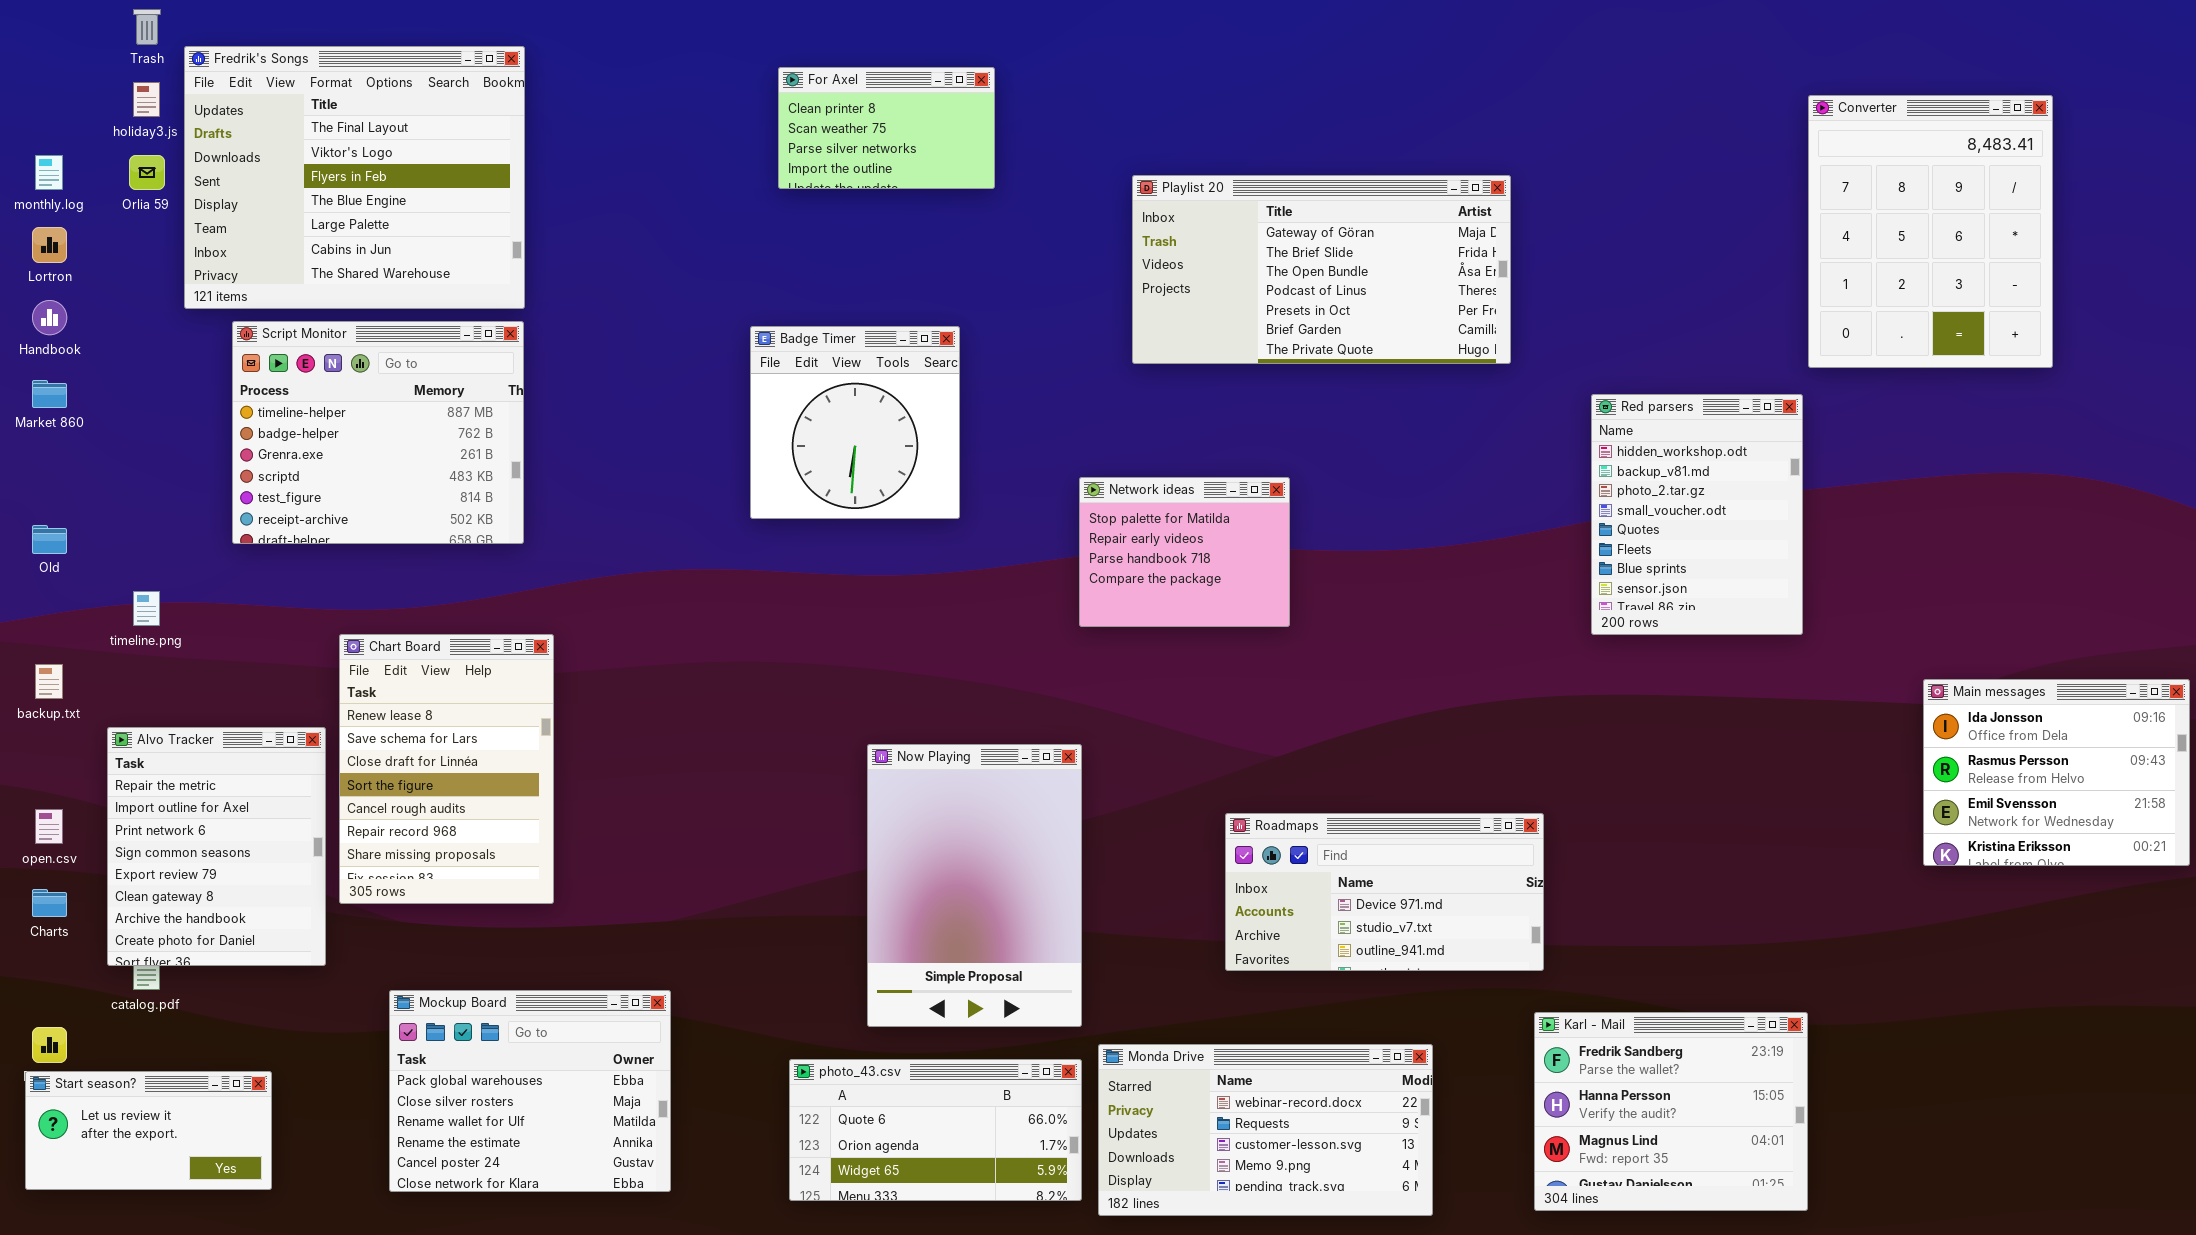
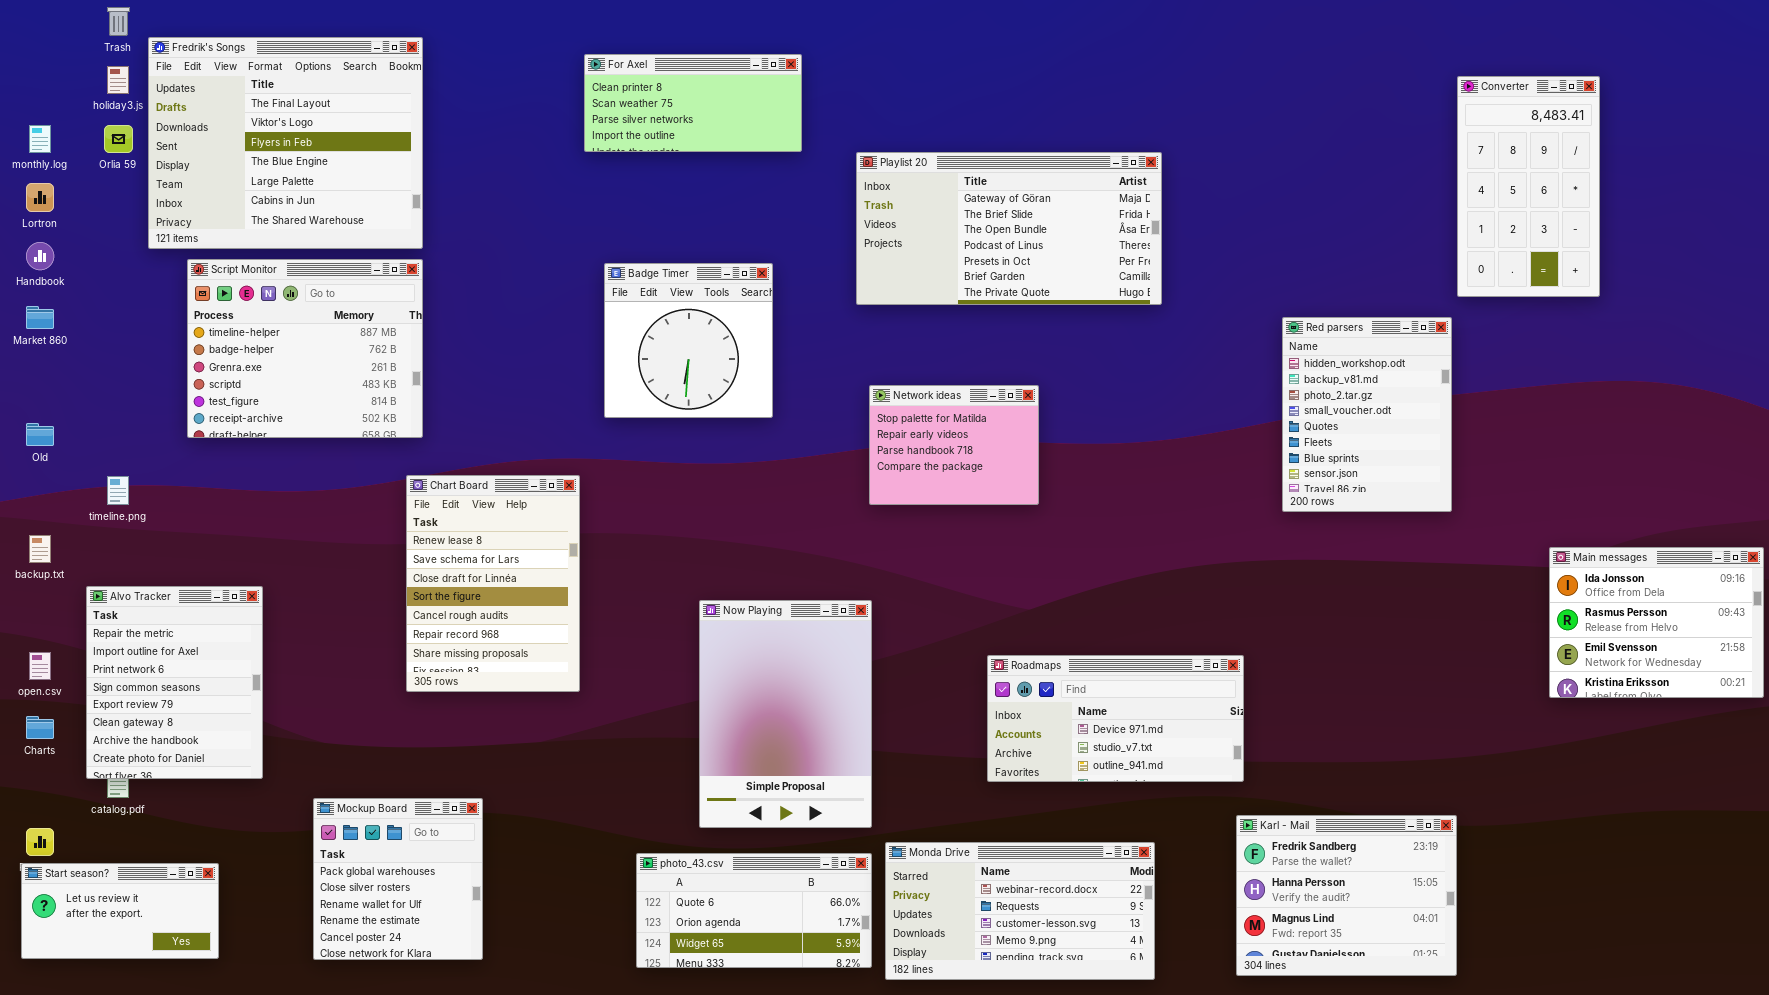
For Axel: [778,67,995,189] -> [584,54,802,152], resized
Converter: [1808,95,2053,368] -> [1457,76,1600,297], resized
Playlist 20: [1132,175,1511,364] -> [856,152,1162,305], moved
Chart Board: [339,634,554,904] -> [406,475,580,692], moved
Mockup Board: [389,990,671,1192] -> [313,798,483,960], resized

